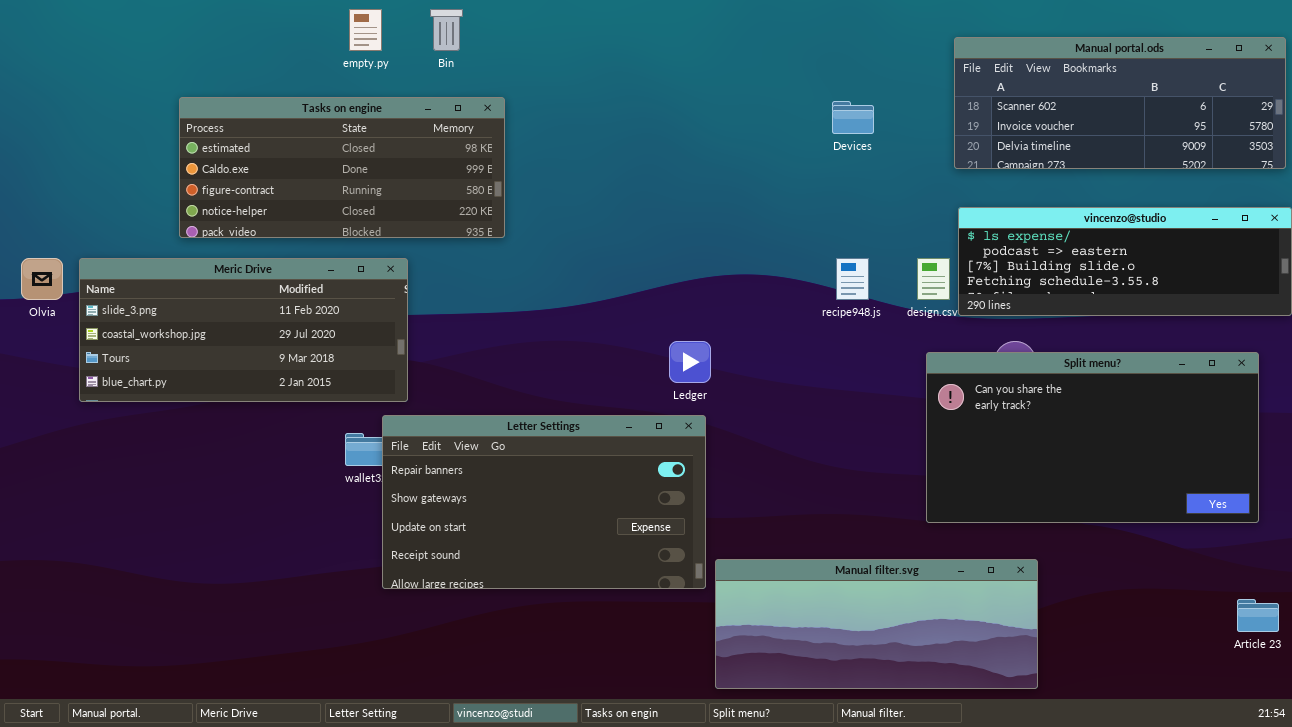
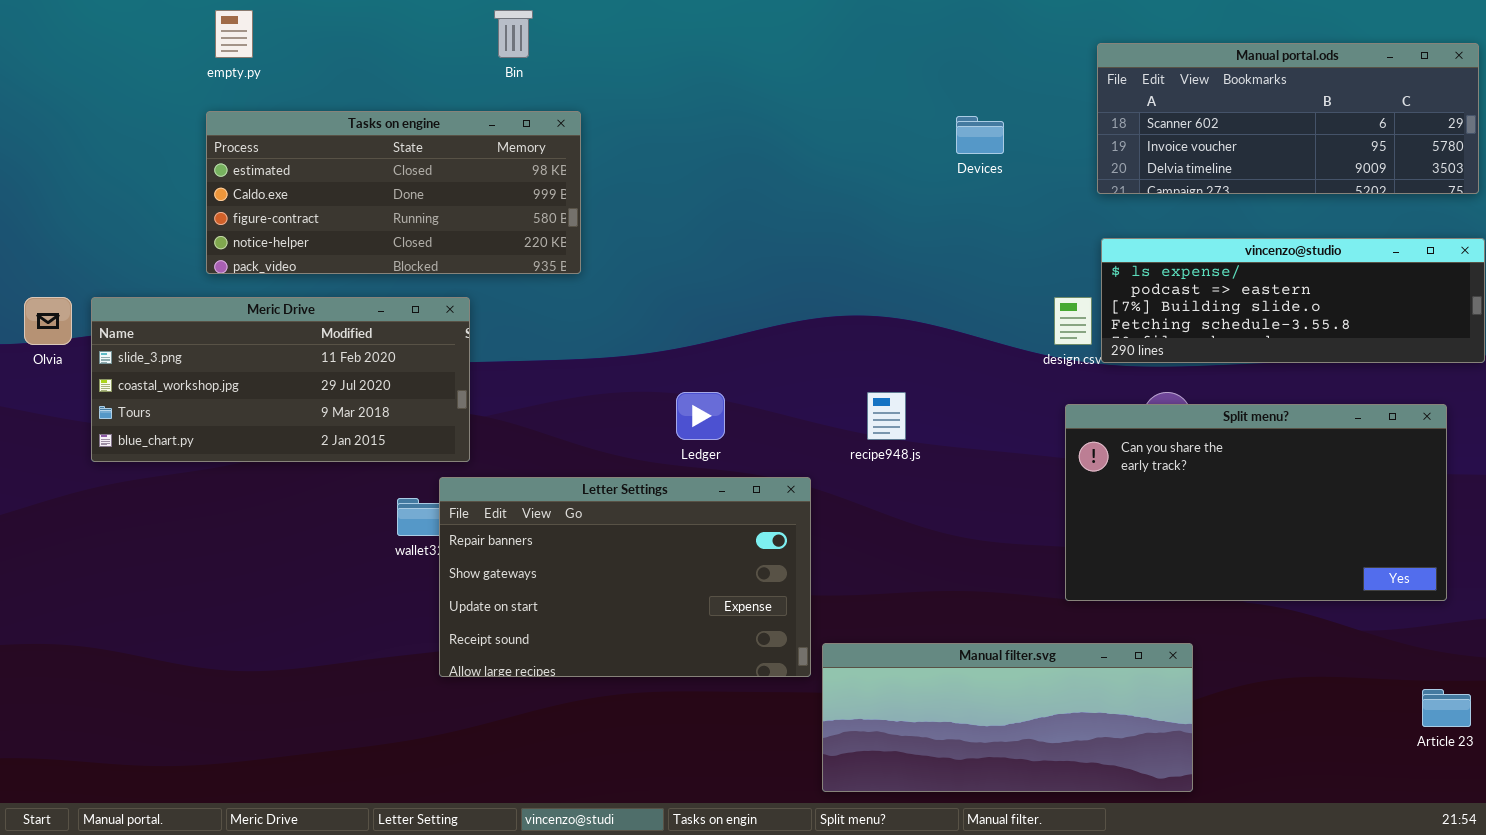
empty.py: [349,9,382,51] -> [215,10,253,58], moved
recipe948.js: [836,258,869,300] -> [867,392,906,440], moved
Ledger: [669,341,711,383] -> [676,392,725,440], moved

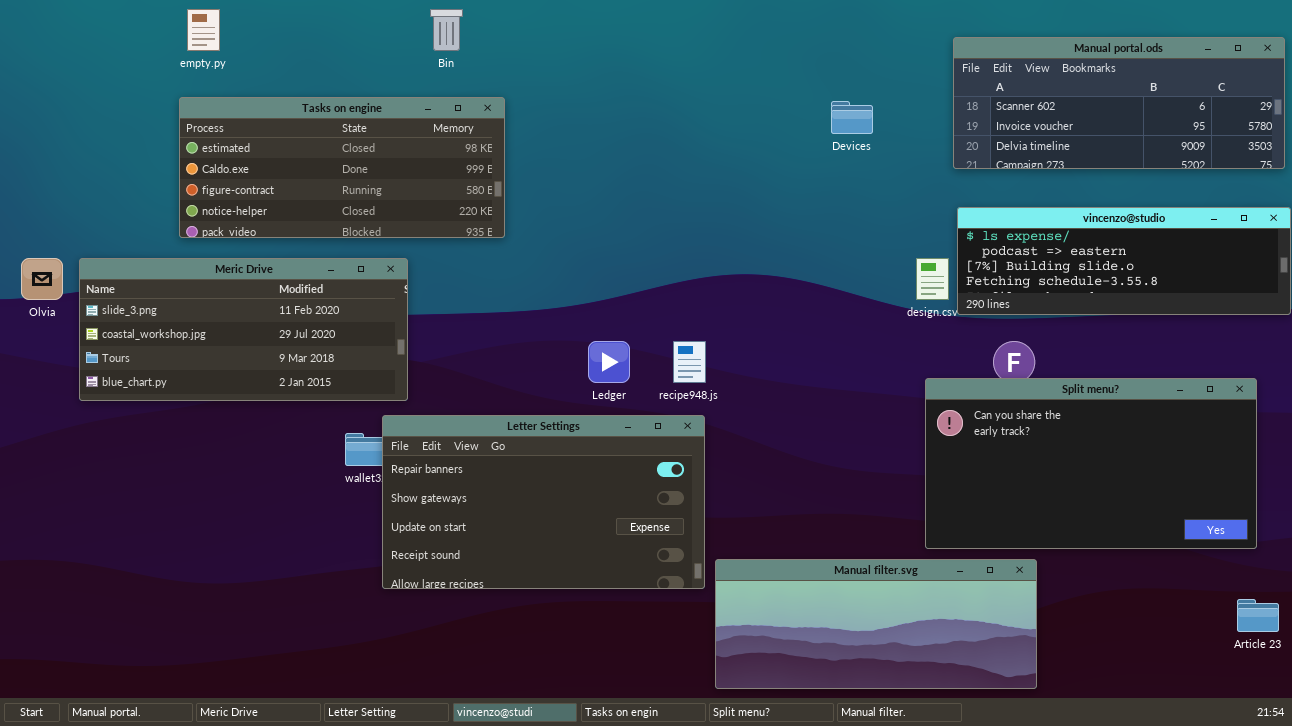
recipe948.js: [867,392,906,440] -> [673,341,706,383], moved
Split menu?: [1065,404,1447,601] -> [925,378,1257,549], moved

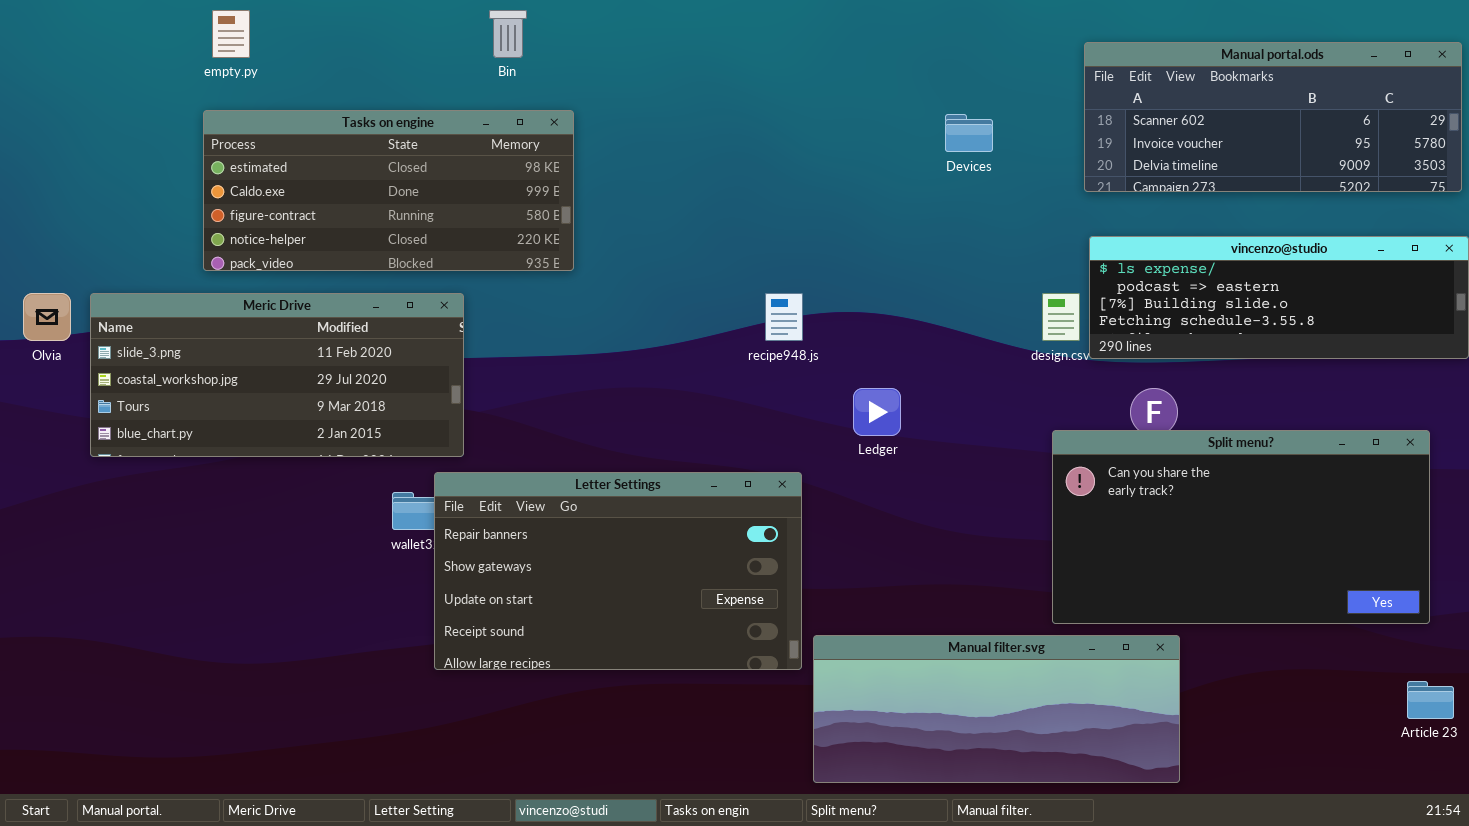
Ledger: [588,341,630,383] -> [853,388,901,436], moved
recipe948.js: [673,341,706,383] -> [765,293,803,341], moved

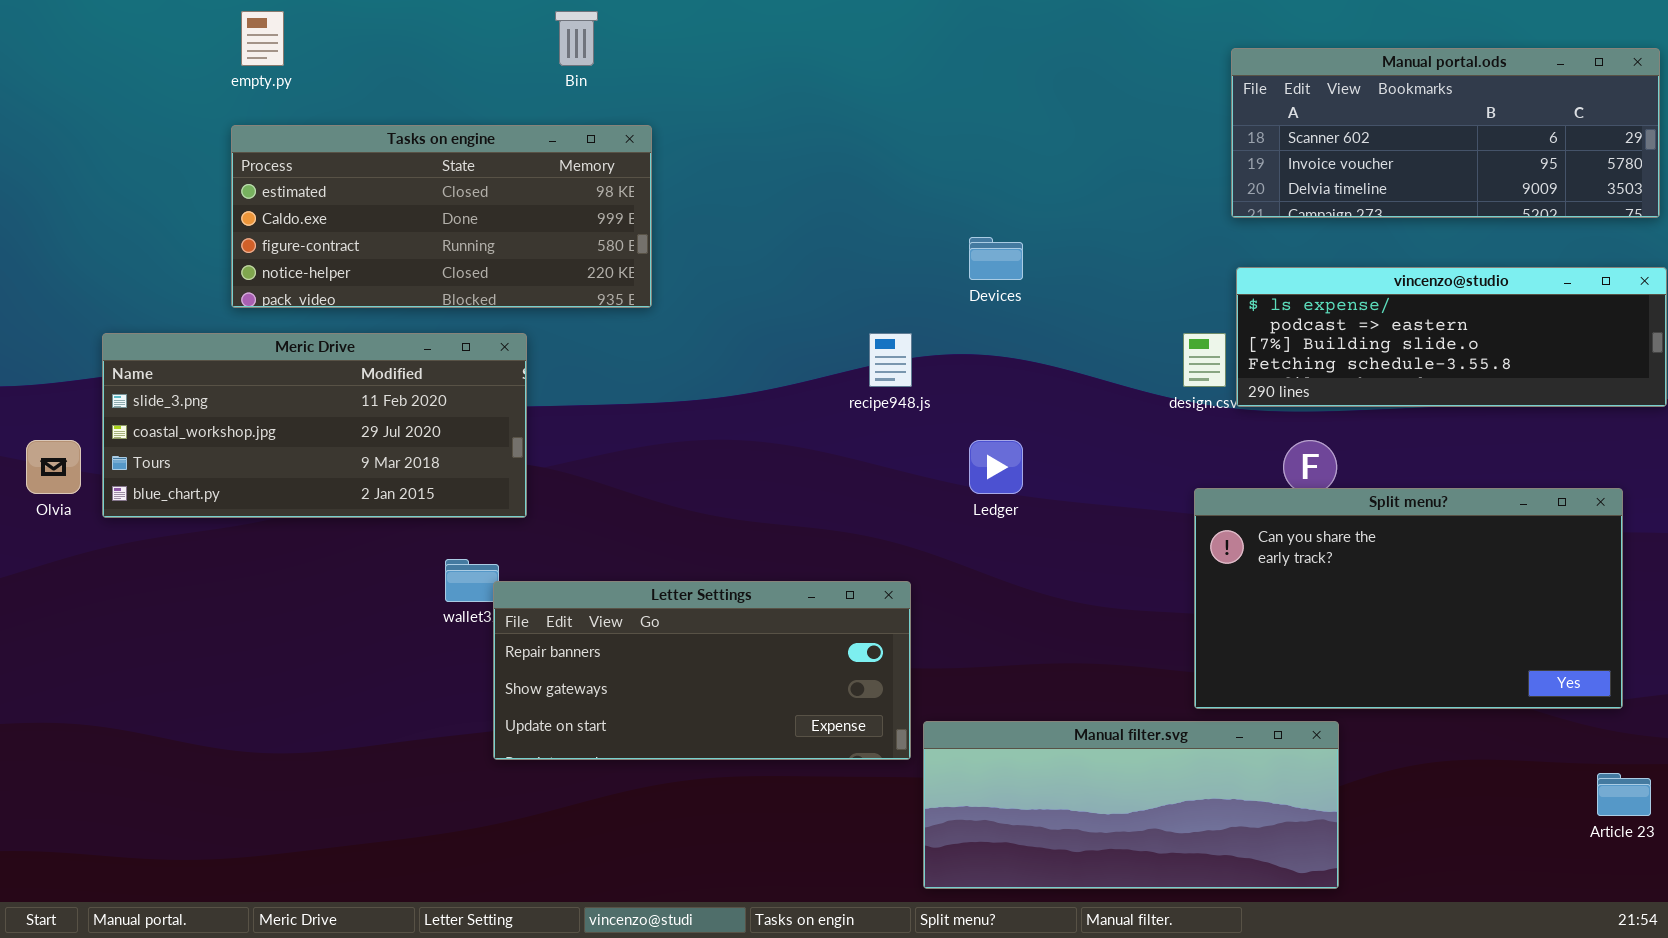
Devices: [945,114,993,152] -> [969,237,1023,280], moved
Olvia: [23,293,71,341] -> [26,440,81,494], moved
Letter Settings: [434,472,802,670] -> [493,581,911,760], resized

